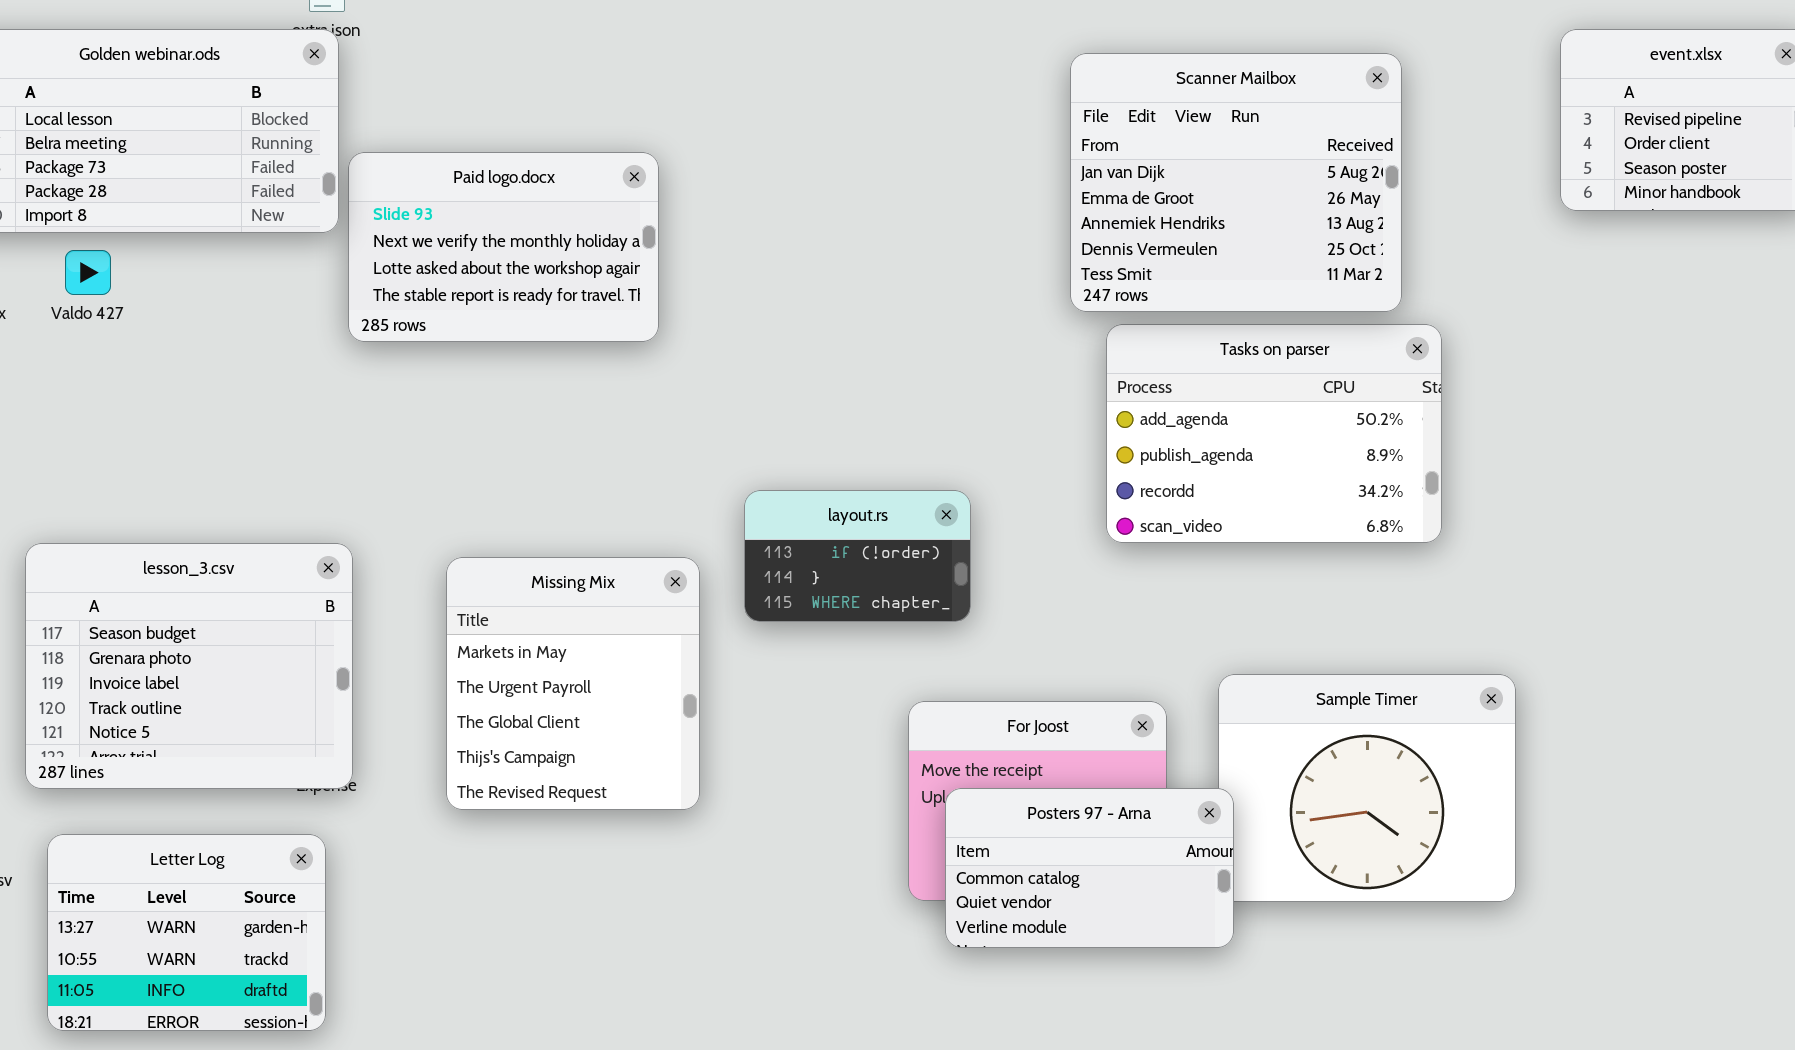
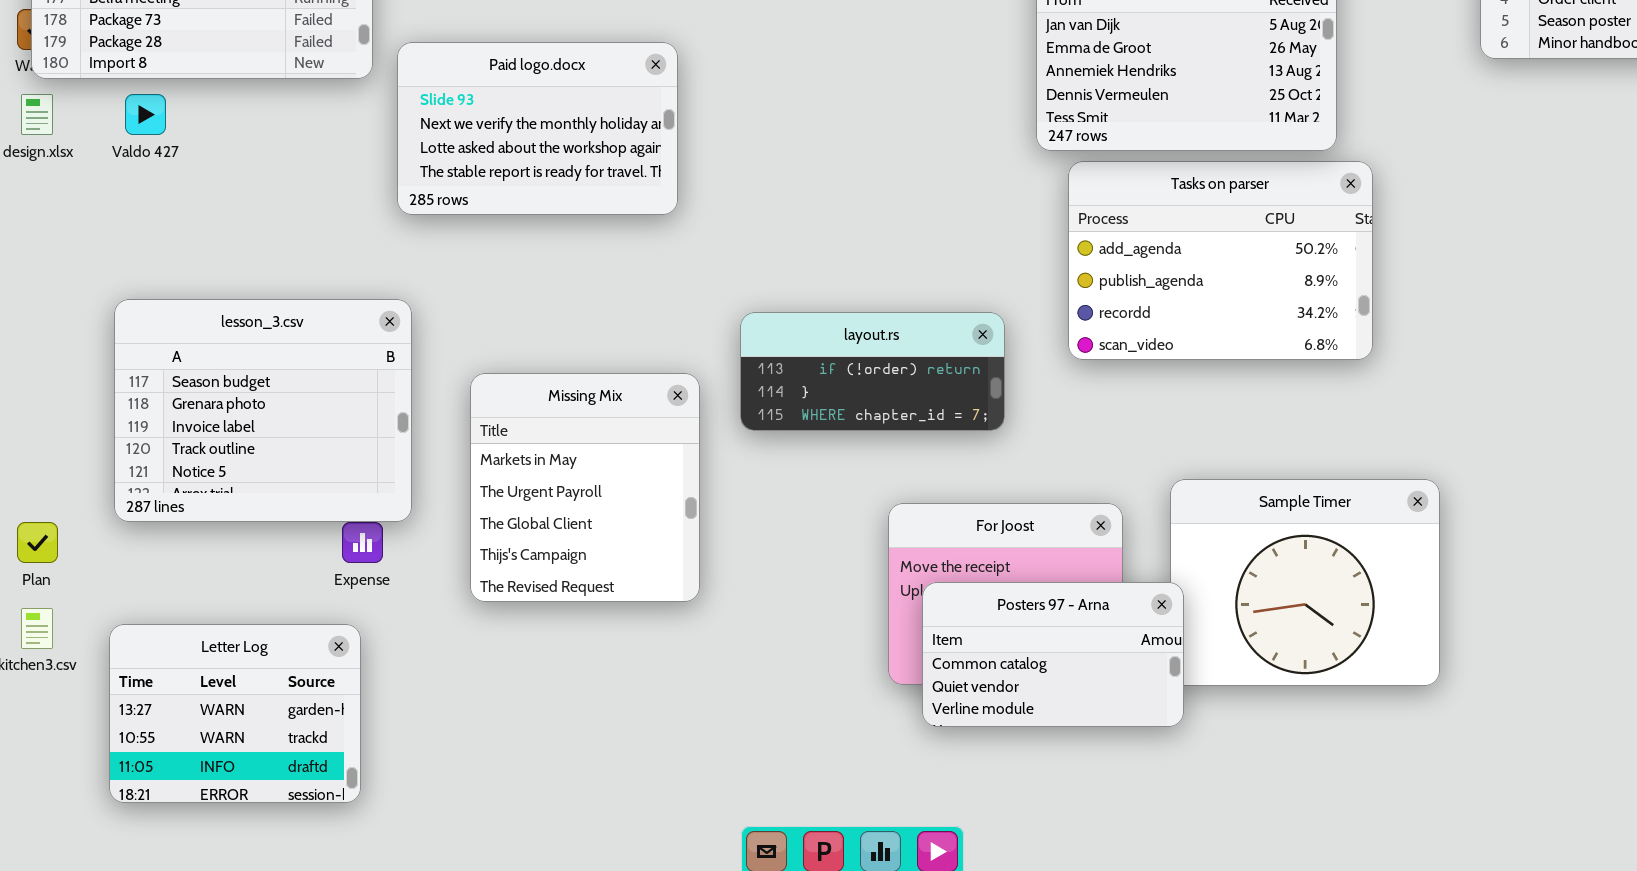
Paid logo.docx: [348,152,659,342] -> [397,42,678,215], moved
layout.rs: [744,490,971,622] -> [740,312,1005,431], resized
lesson_3.csv: [25,543,353,789] -> [114,299,412,522], moved

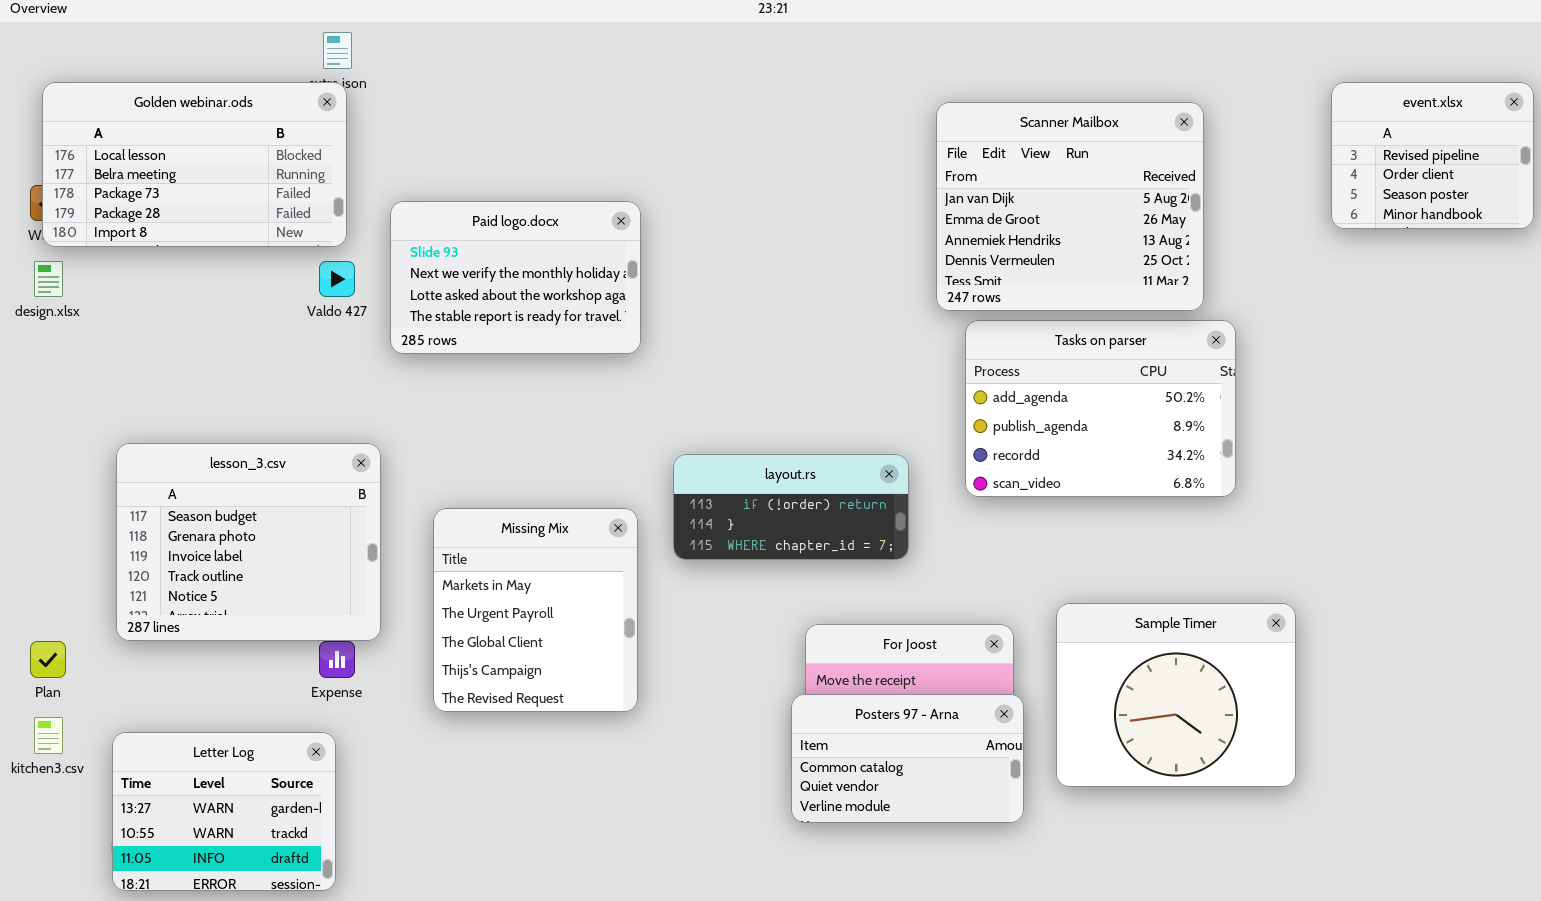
Paid logo.docx: [397,42,678,215] -> [390,201,641,354], moved
Valdo 427: [125,94,166,135] -> [319,261,355,297], moved
Posters 97 - Arna: [922,582,1184,727] -> [791,694,1024,823], moved

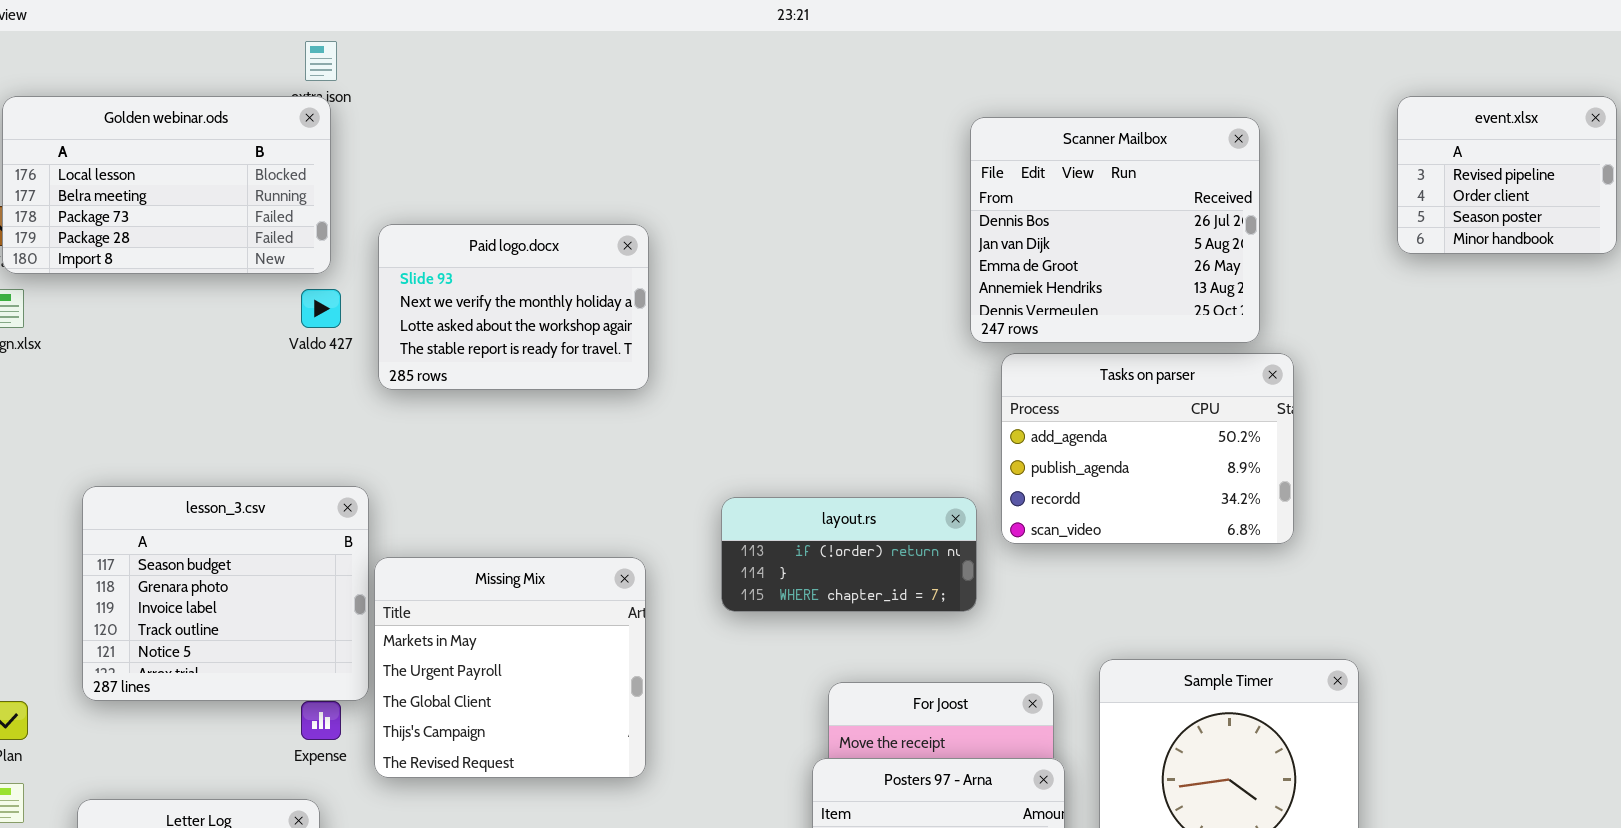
Scanner Mailbox: [936,102,1204,311] -> [970,117,1260,343], scrolled up 1 row
layout.rs: [673,454,909,560] -> [721,497,977,612], moved
Missing Mix: [433,508,638,712] -> [374,557,646,778], resized

